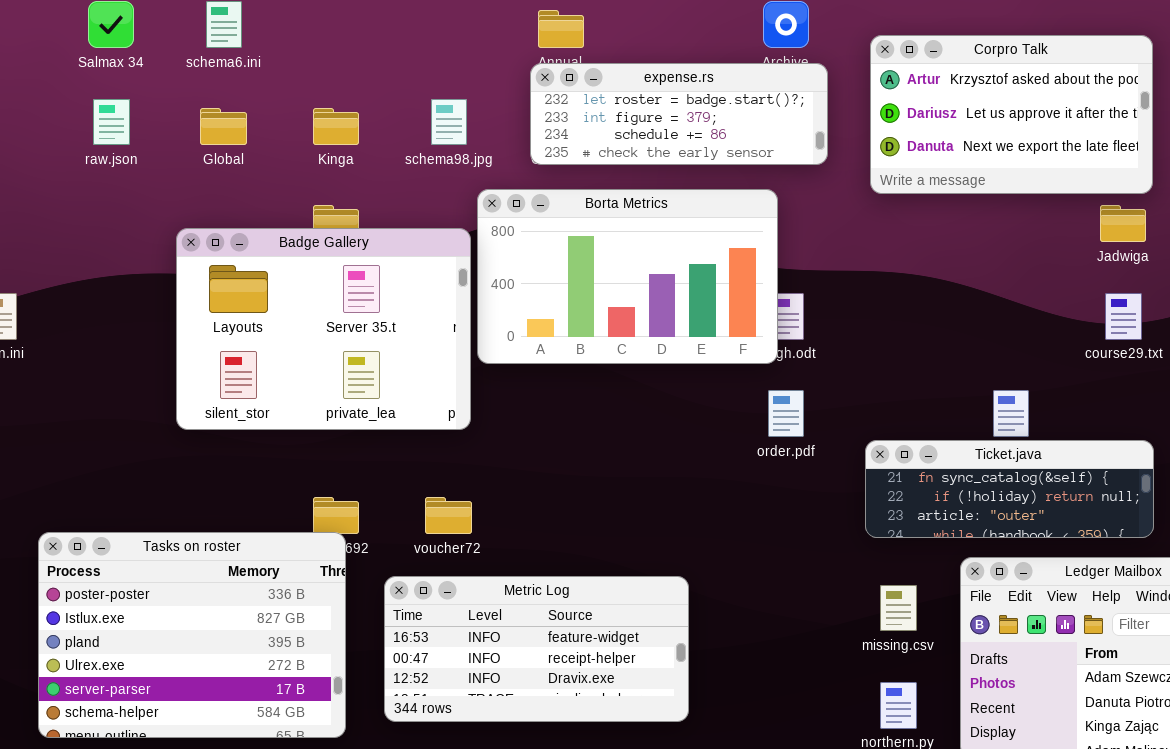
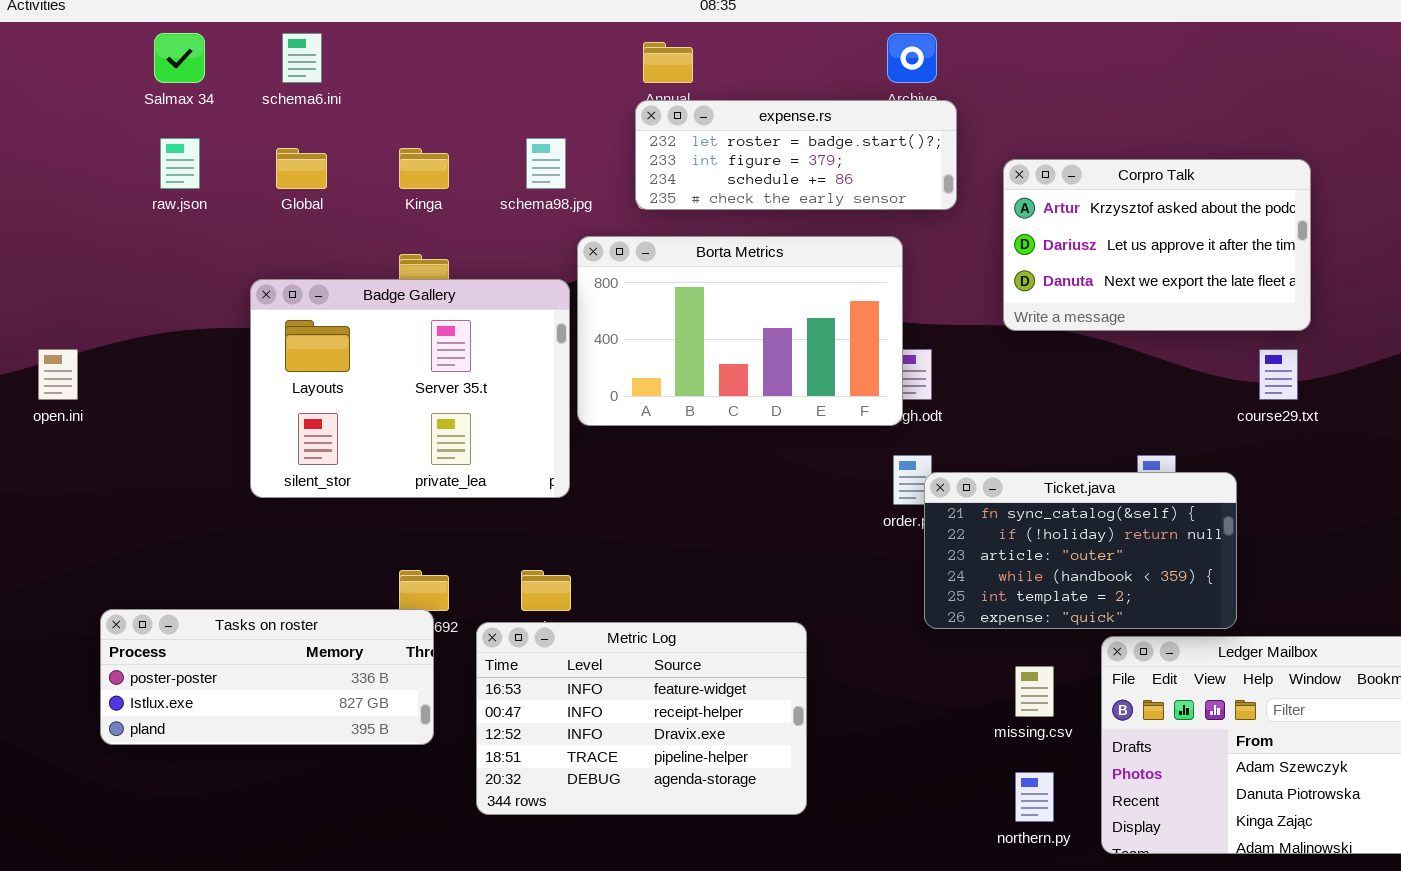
Corpro Talk: [870,35,1153,194] -> [1003,159,1311,331], moved
Ticket.java: [865,440,1154,538] -> [924,472,1237,629], moved, resized
Tasks on roster: [38,532,346,738] -> [100,609,434,745], resized
Metric Log: [384,576,689,722] -> [476,622,807,815], resized

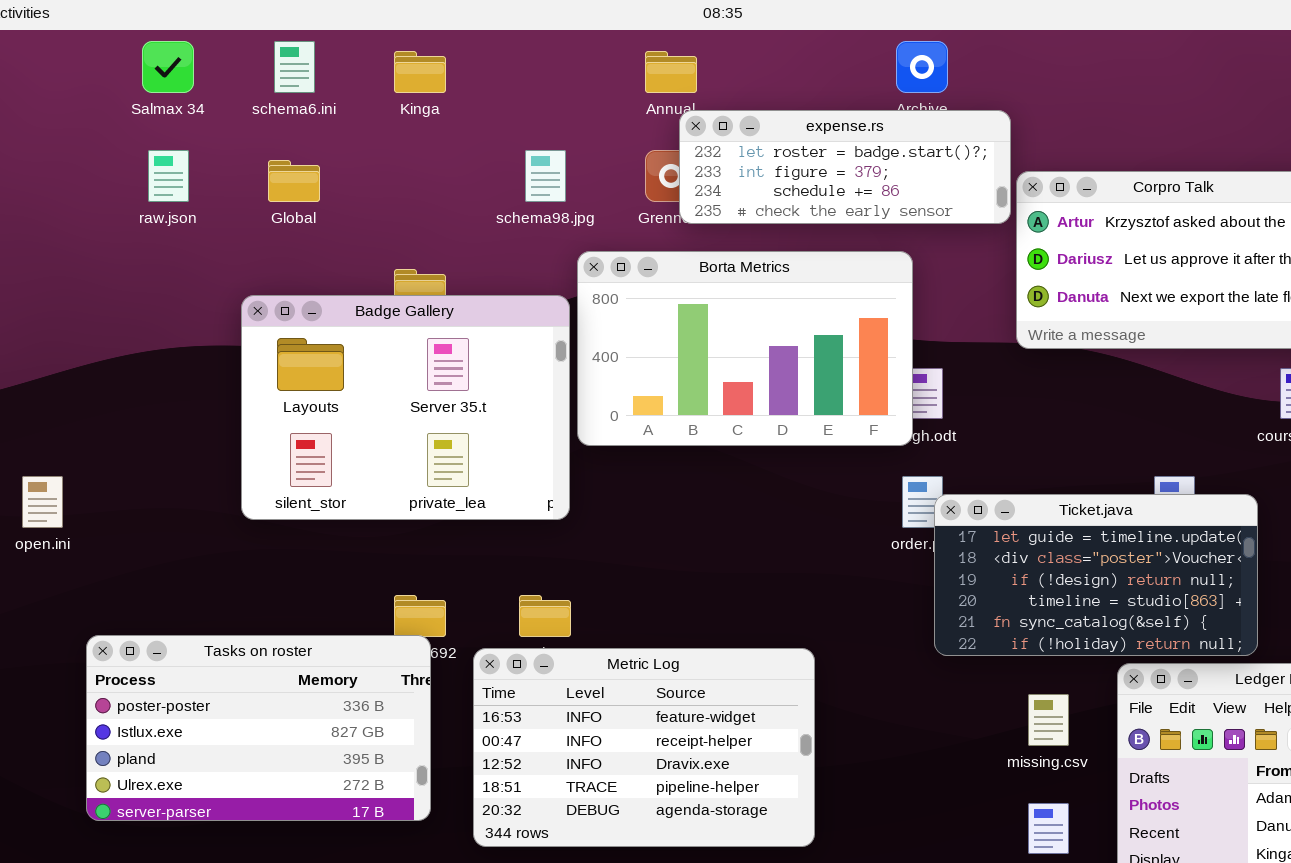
expense.rs: [635,100,957,210] -> [679,110,1011,224], moved
Kinga: [399,148,449,189] -> [394,51,446,93], moved
open.ini: [38,349,78,400] -> [22,476,63,528], moved
Ticket.java: [924,472,1237,629] -> [934,494,1258,656], scrolled up 4 rows
Tasks on roster: [100,609,434,745] -> [86,635,431,821], resized

